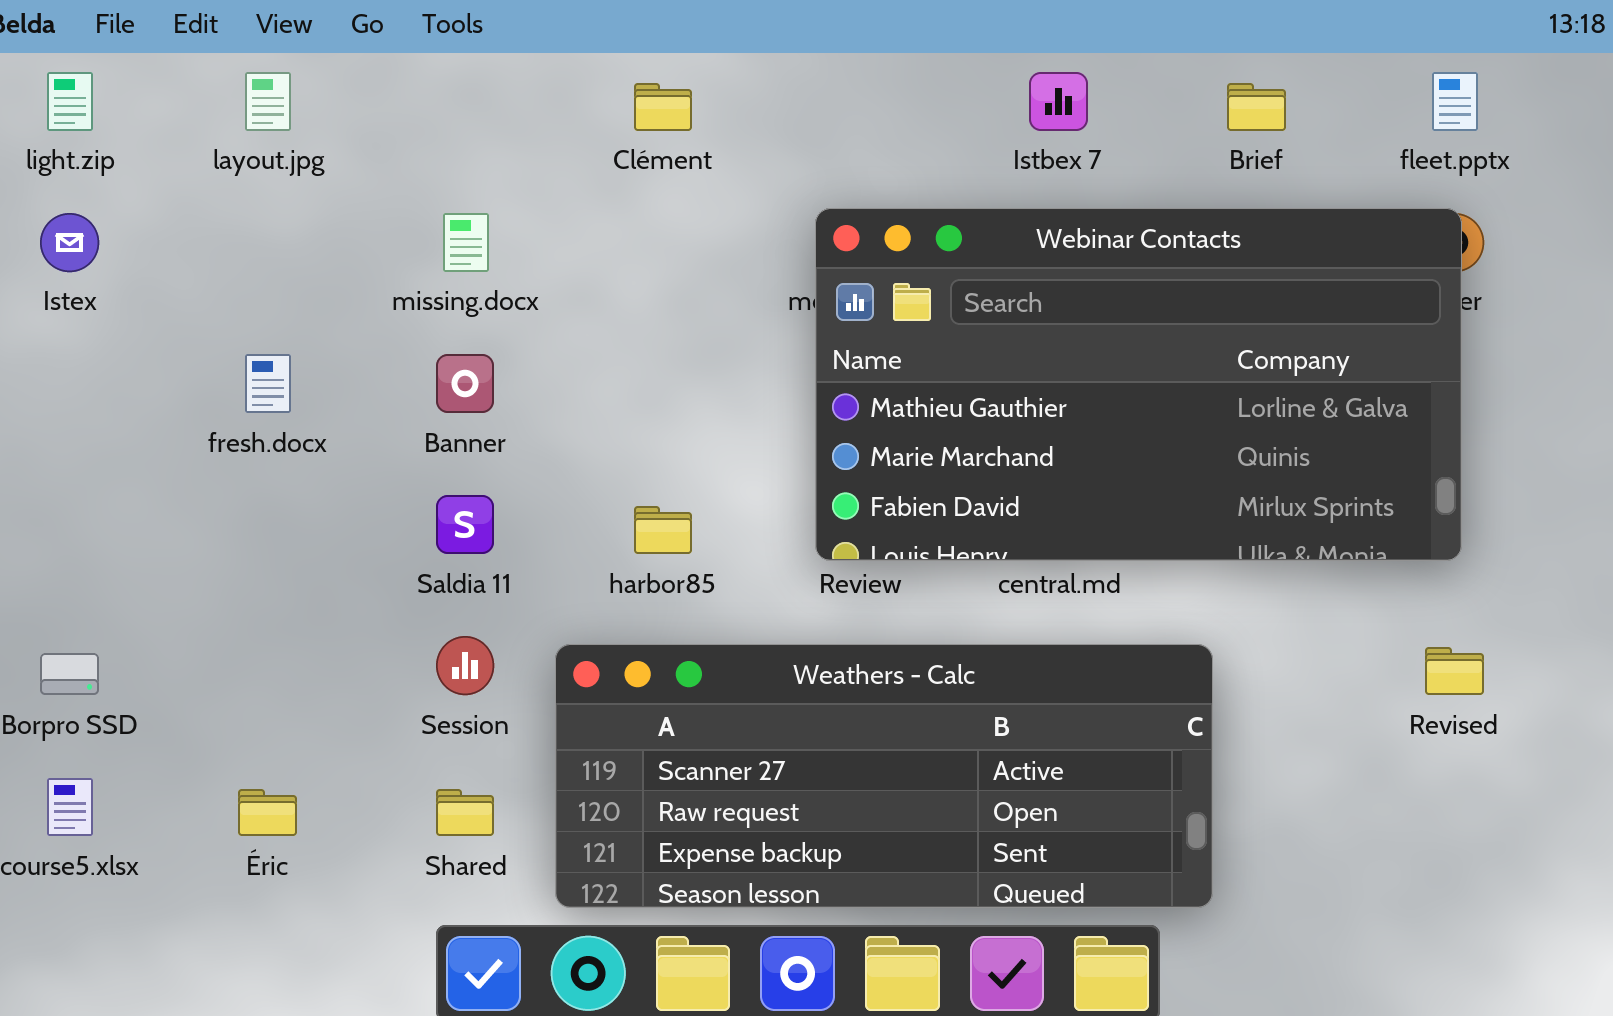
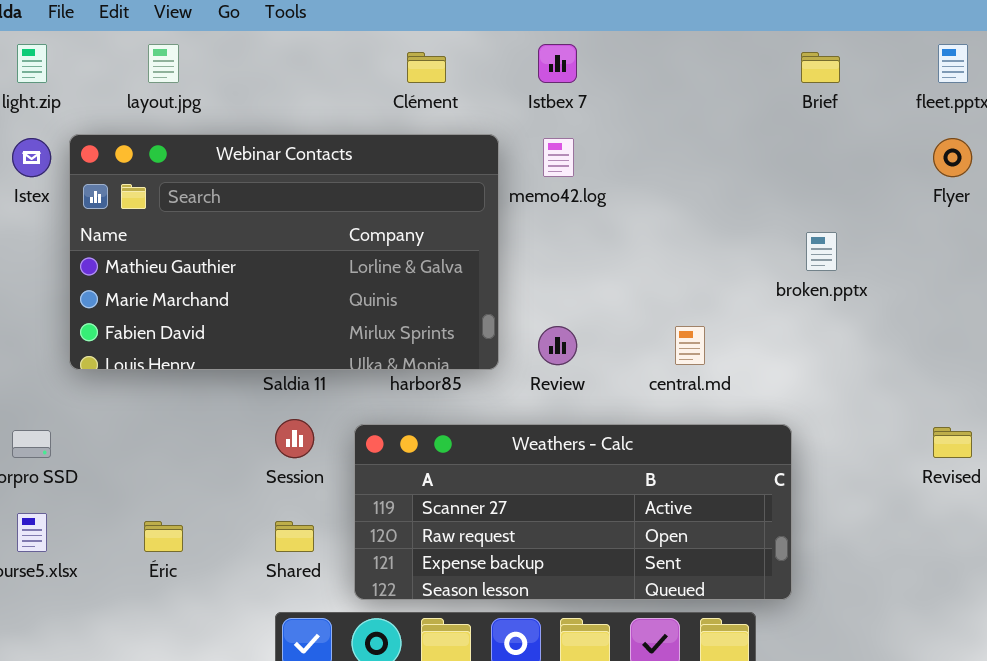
Istbex 7: [1029,72,1088,131] -> [538,44,577,83], moved
Webinar Contacts: [815,208,1462,561] -> [69,134,499,370], moved

